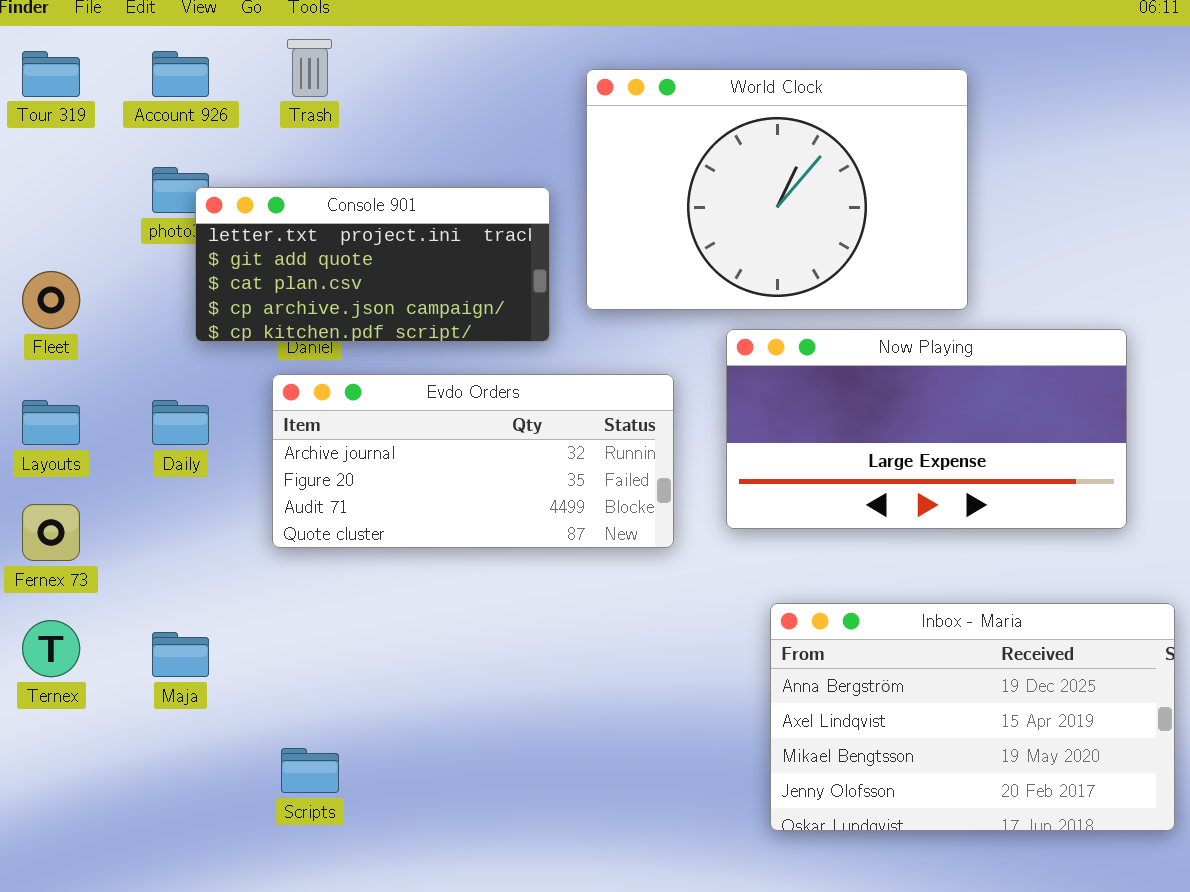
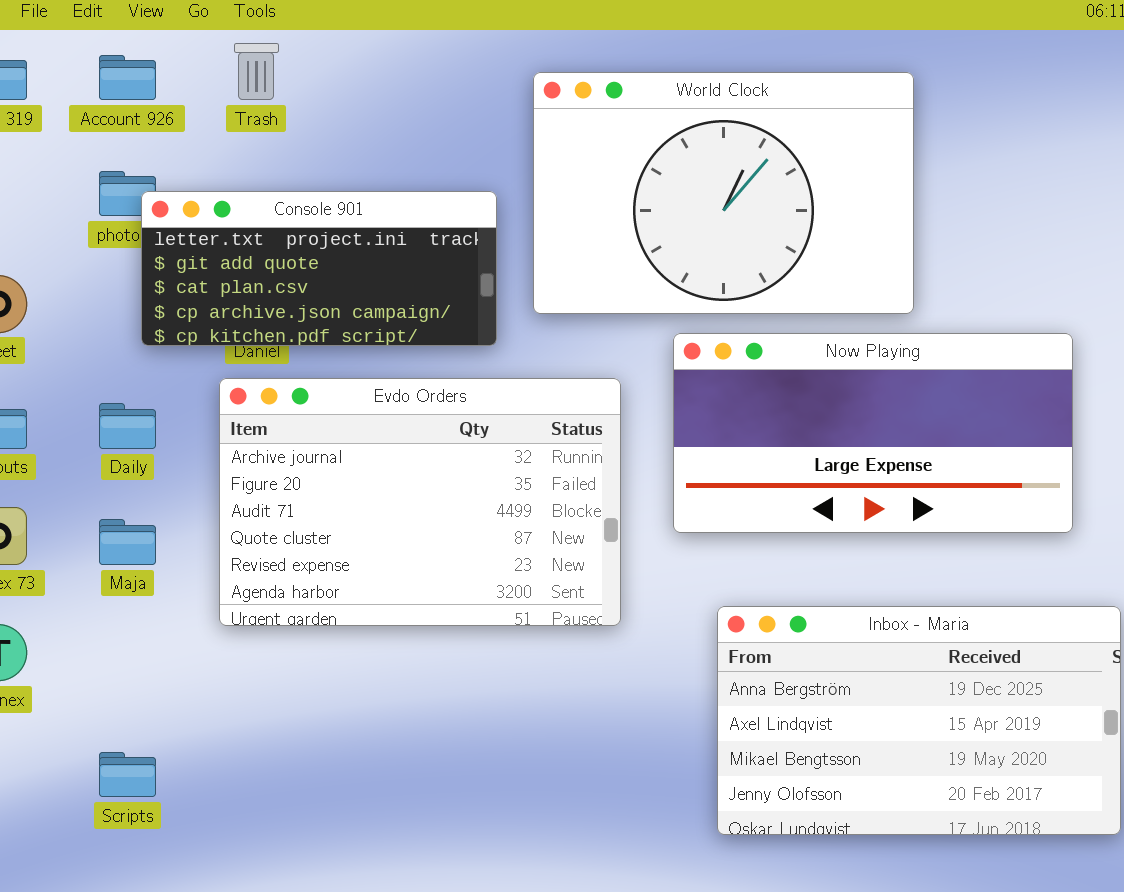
Evdo Orders: [272,374,674,548] -> [219,378,621,626], resized
Maja: [152,632,209,677] -> [99,519,156,565], moved
Scripts: [281,748,339,793] -> [99,752,156,797], moved

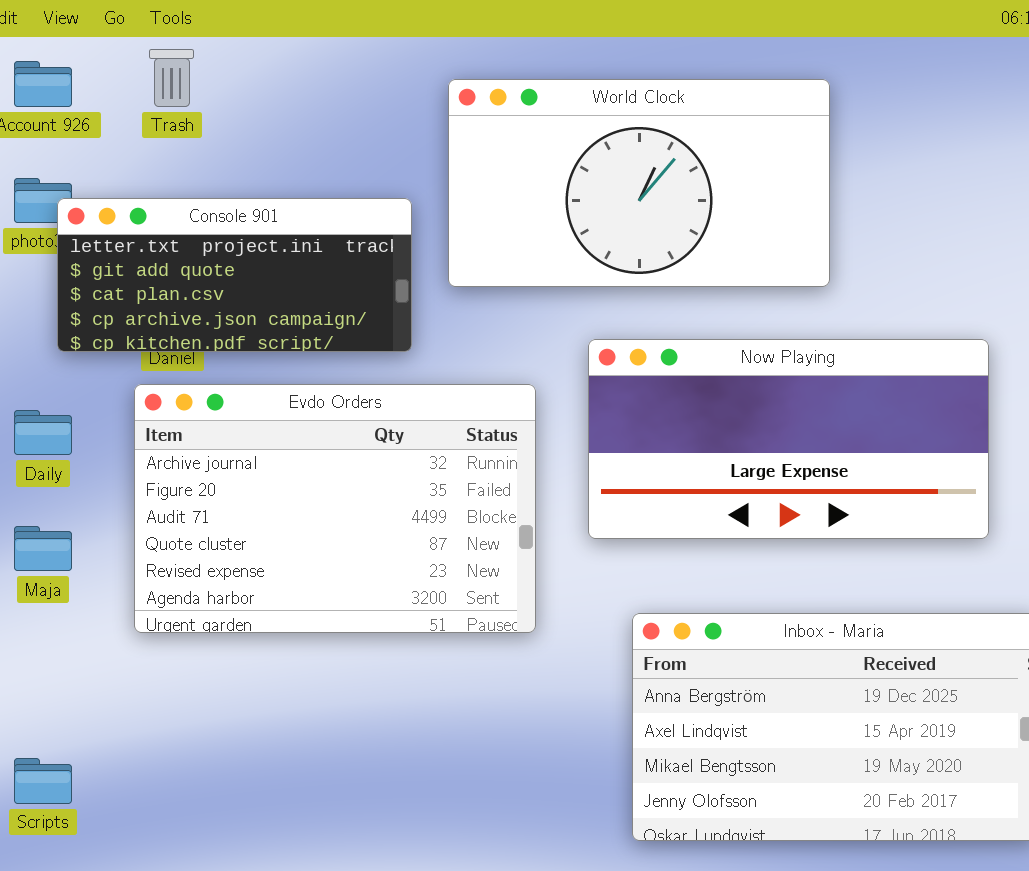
World Clock: [533,72,914,314] -> [448,79,830,287], resized

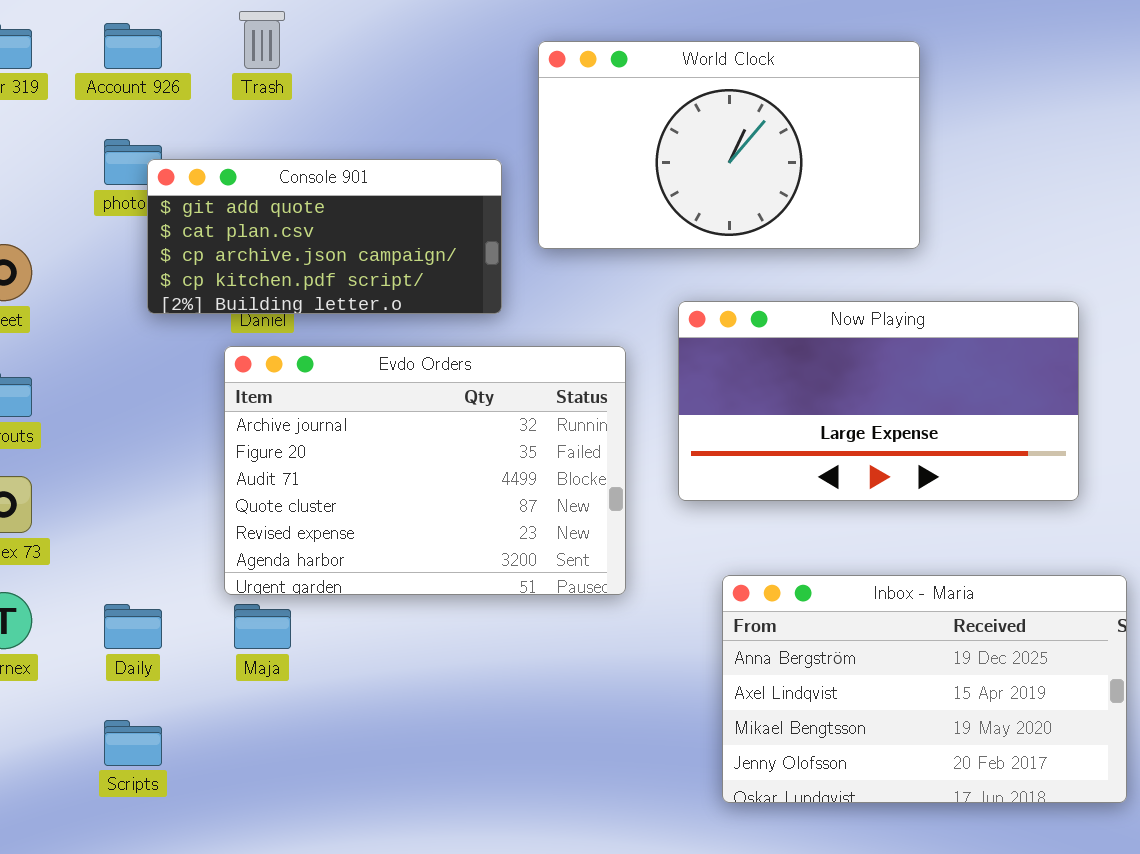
Console 901: [57,198,412,352] -> [147,159,502,314], scrolled down 1 row
Daily: [14,410,72,455] -> [104,604,162,649], moved
Maja: [14,526,72,571] -> [234,604,291,649], moved

